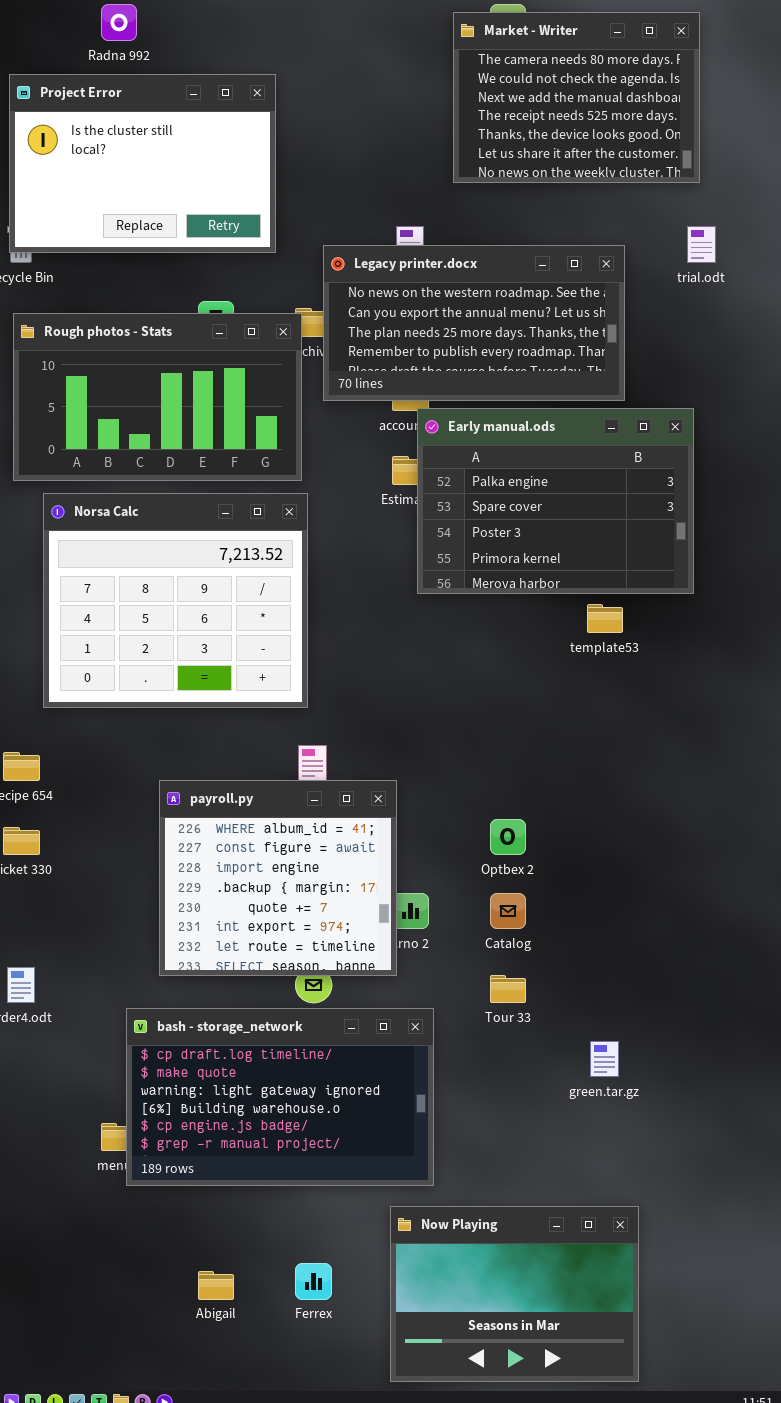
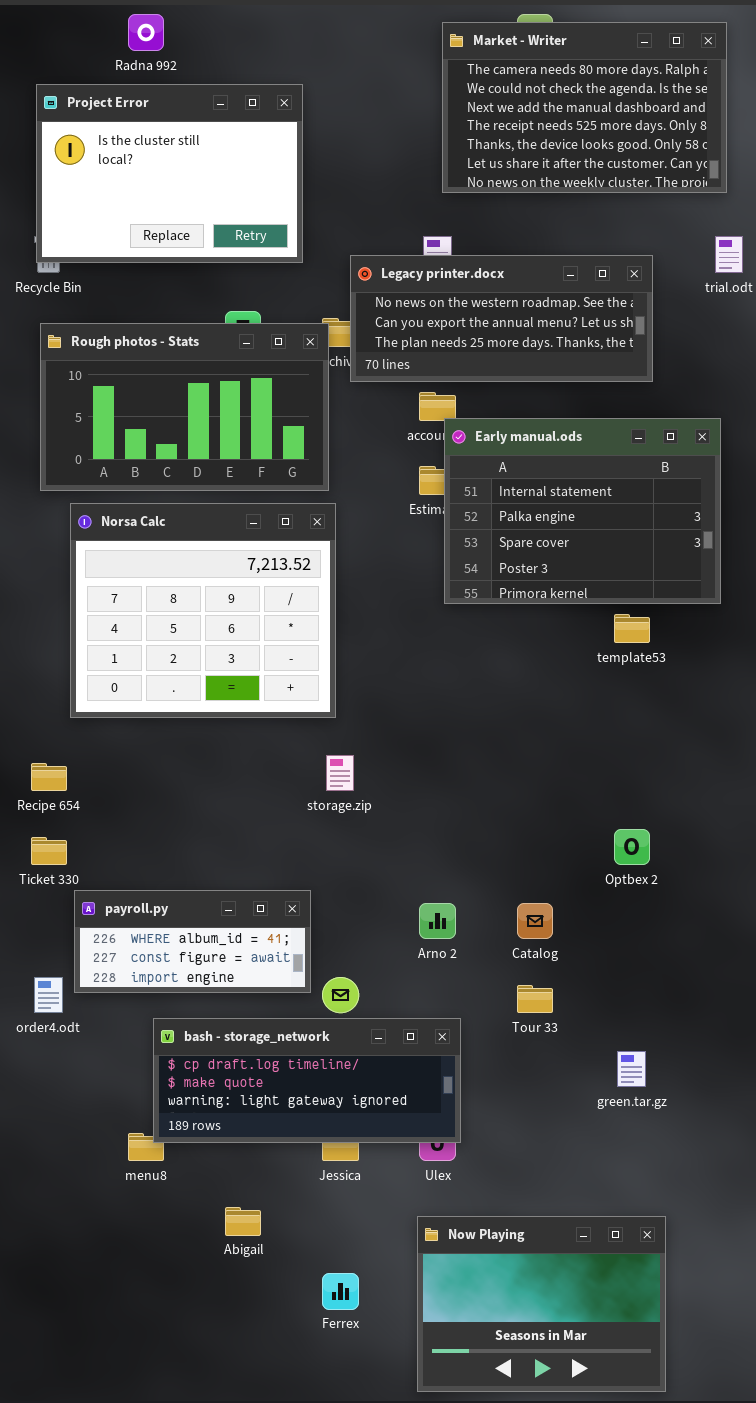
Market - Writer: [453,12,700,183] -> [442,22,727,193], resized
Legacy printer.docx: [323,245,625,401] -> [350,255,653,382], resized
Early manual.ods: [417,408,694,594] -> [444,418,721,604], scrolled up 1 row
payroll.py: [159,780,397,976] -> [74,890,311,993], moved, resized
Optbex 2: [490,819,526,855] -> [614,829,650,865], moved
bash - storage_network: [126,1008,434,1186] -> [153,1018,461,1143], resized
Abigail: [198,1271,234,1300] -> [225,1207,261,1236], moved

